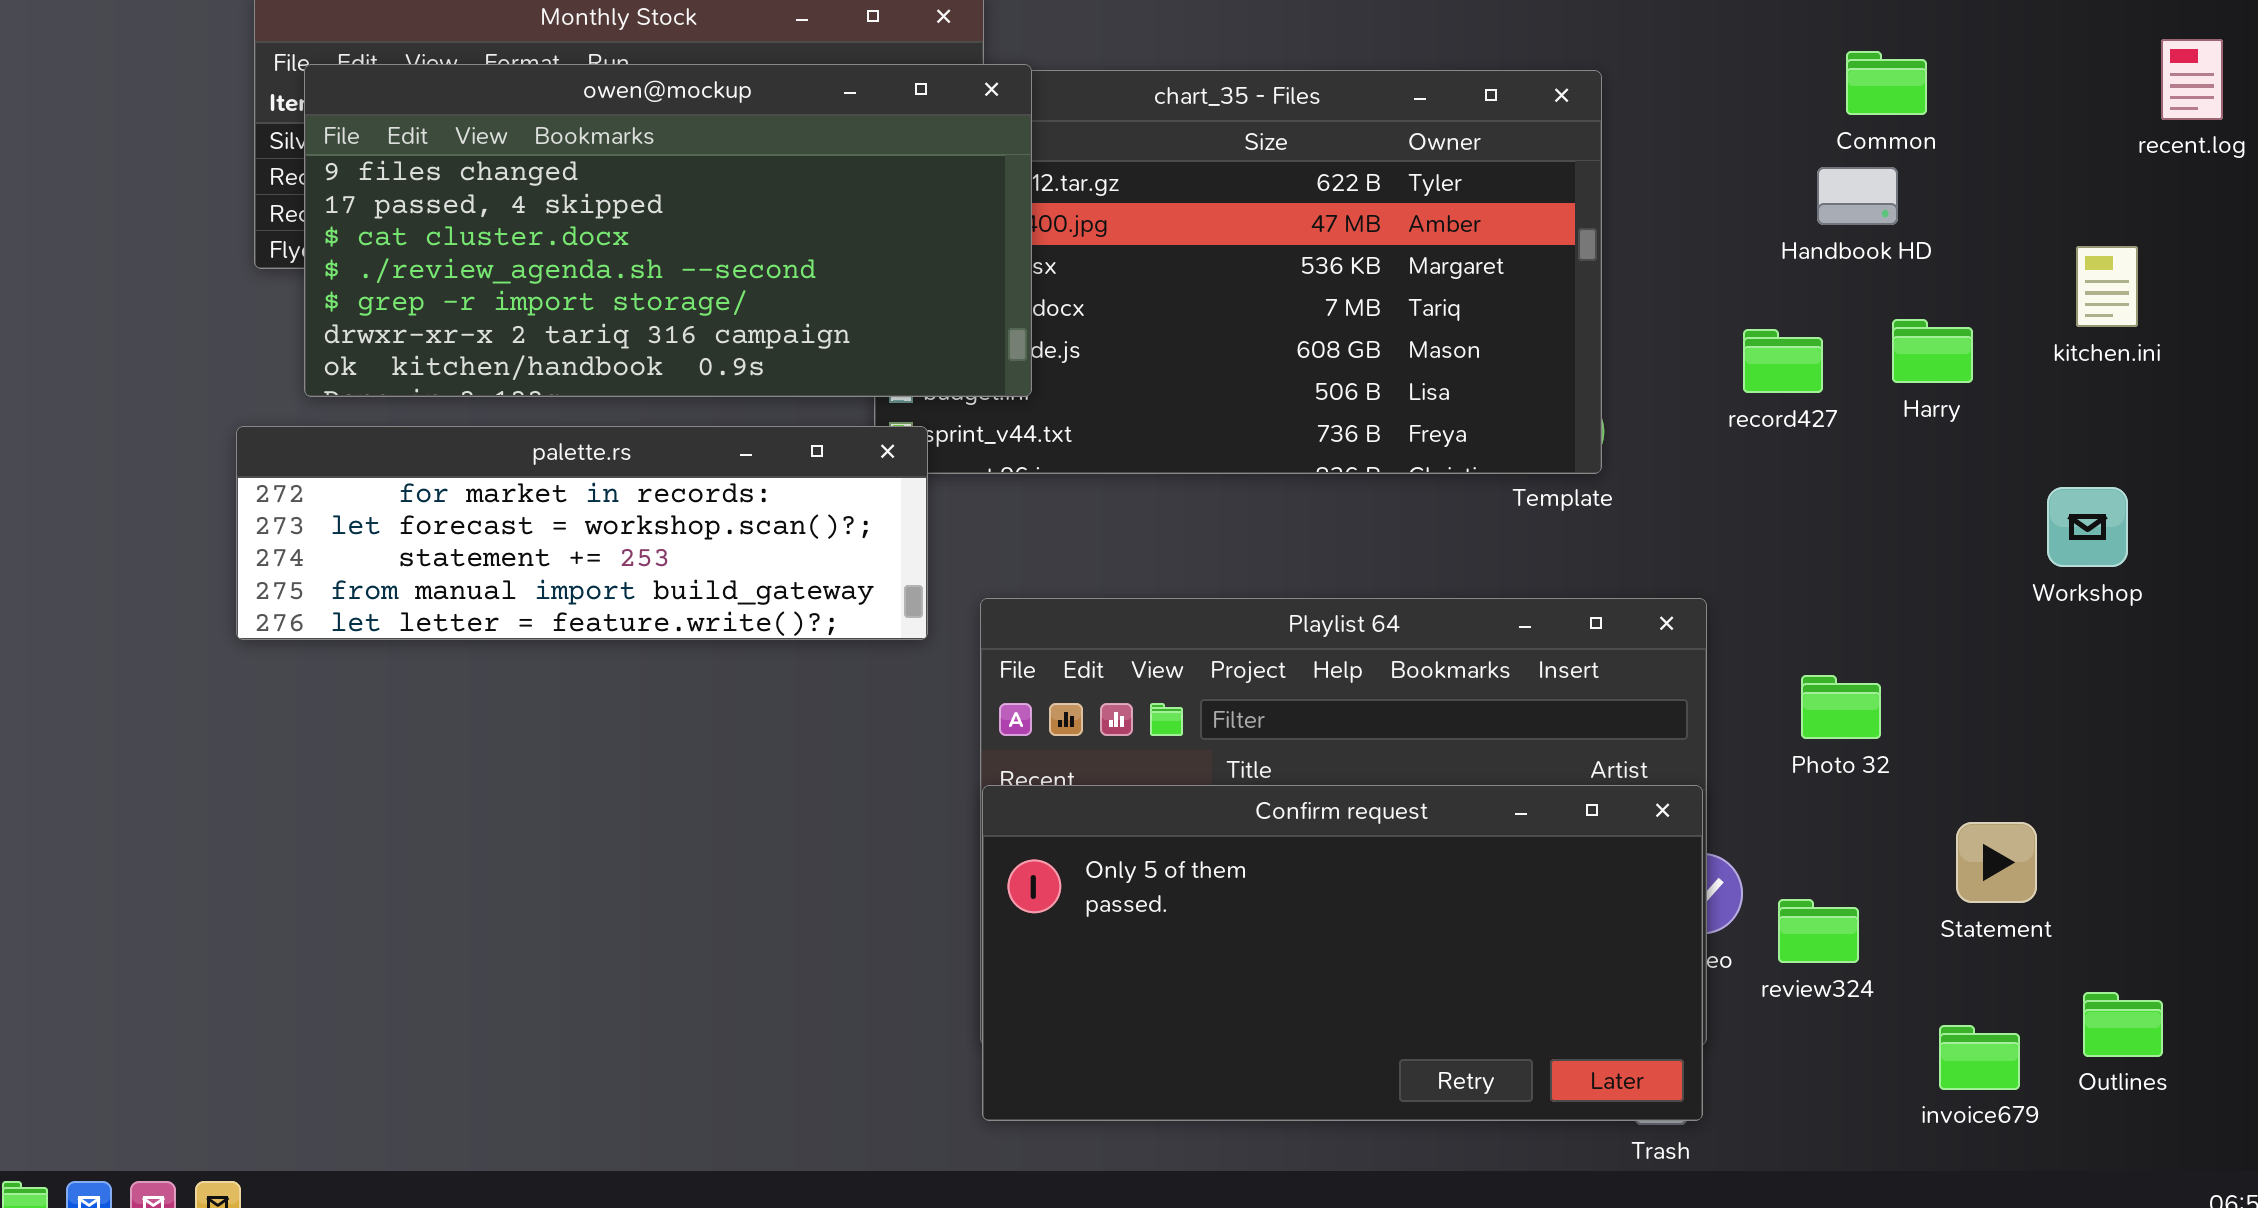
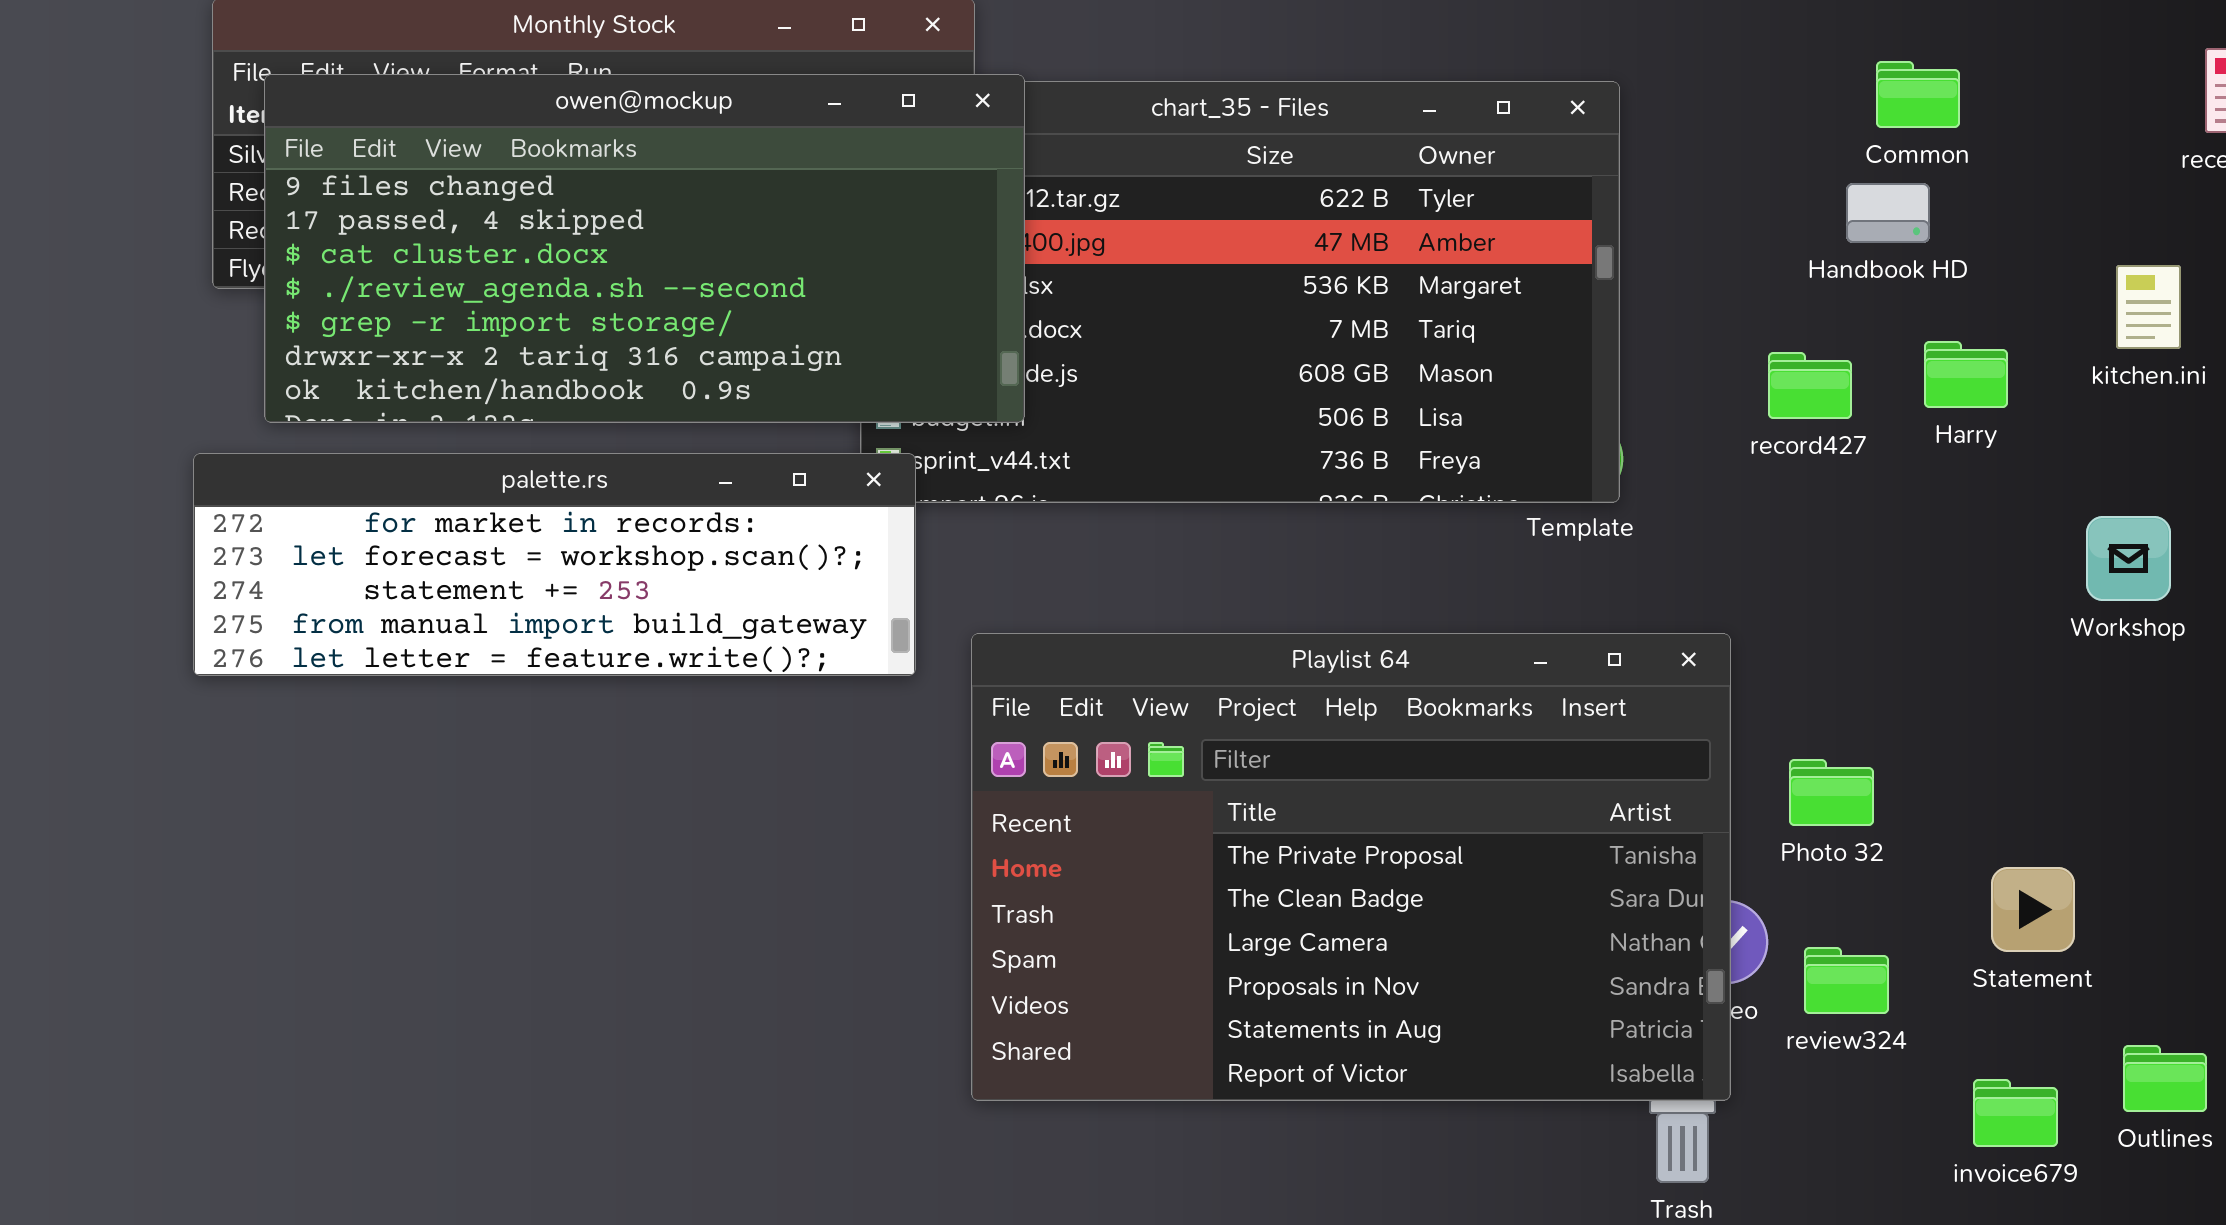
Photo 32: [1801,675,1881,739] -> [1789,759,1874,826], moved
Confirm request: [982,785,1703,1121] -> none, closed

